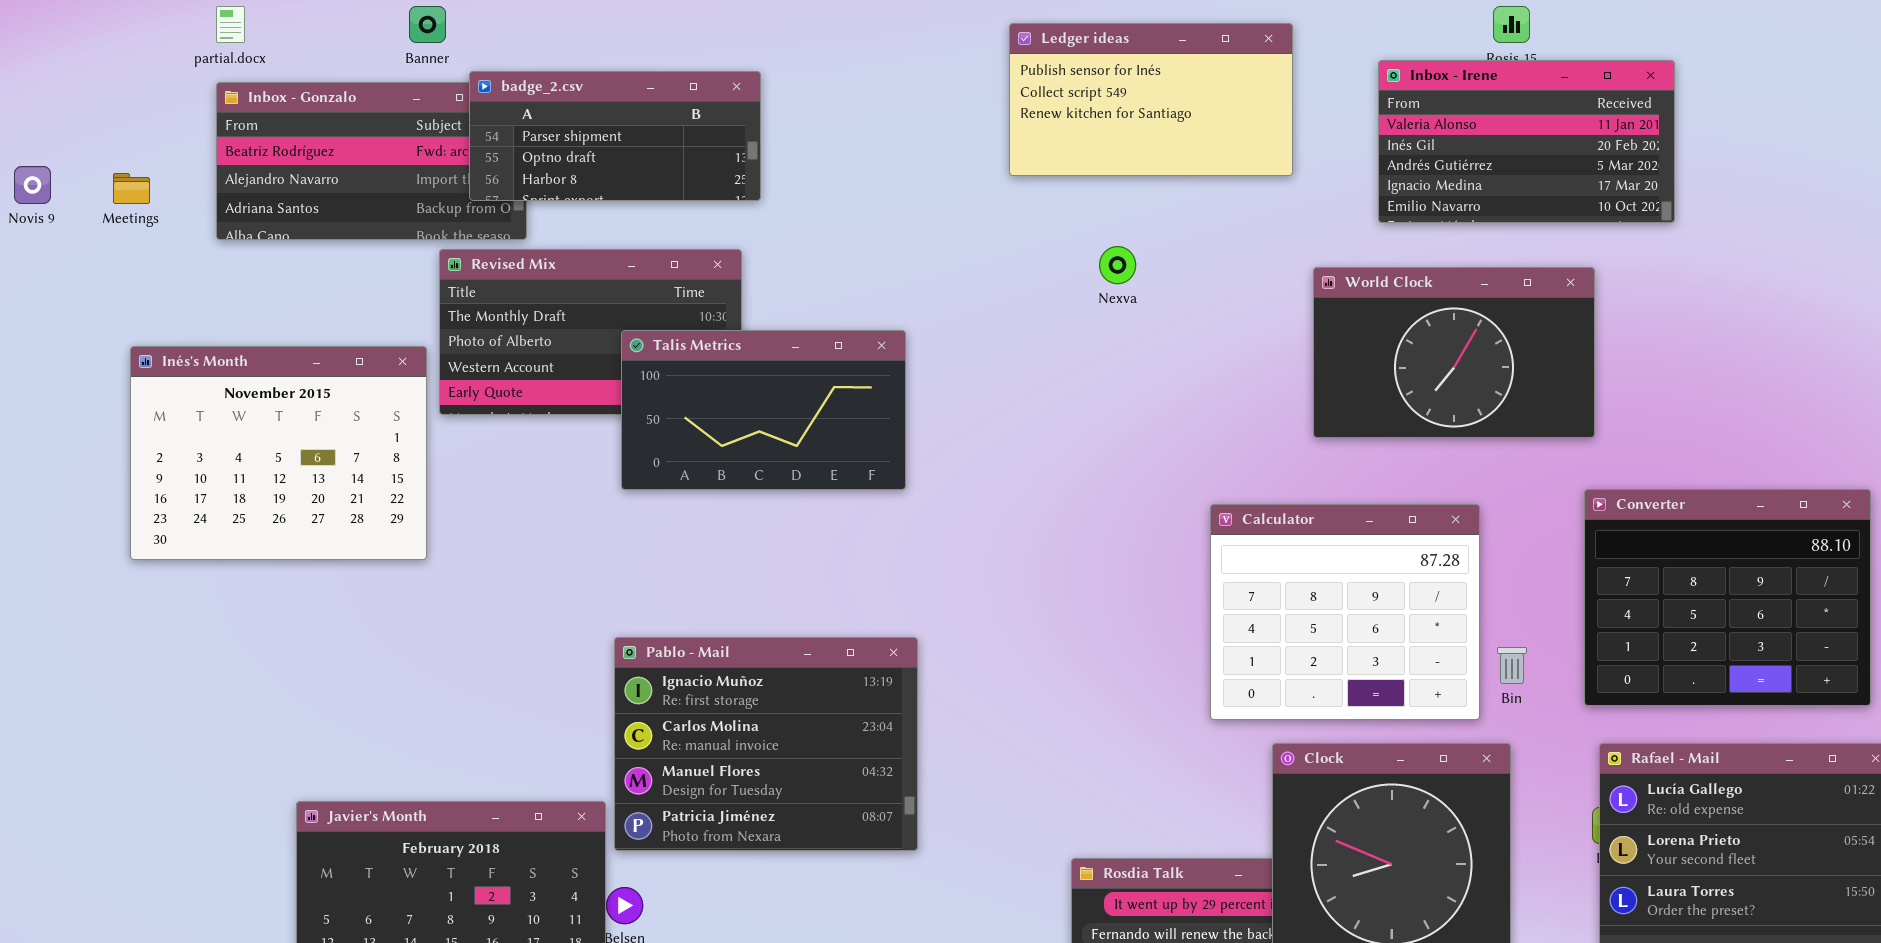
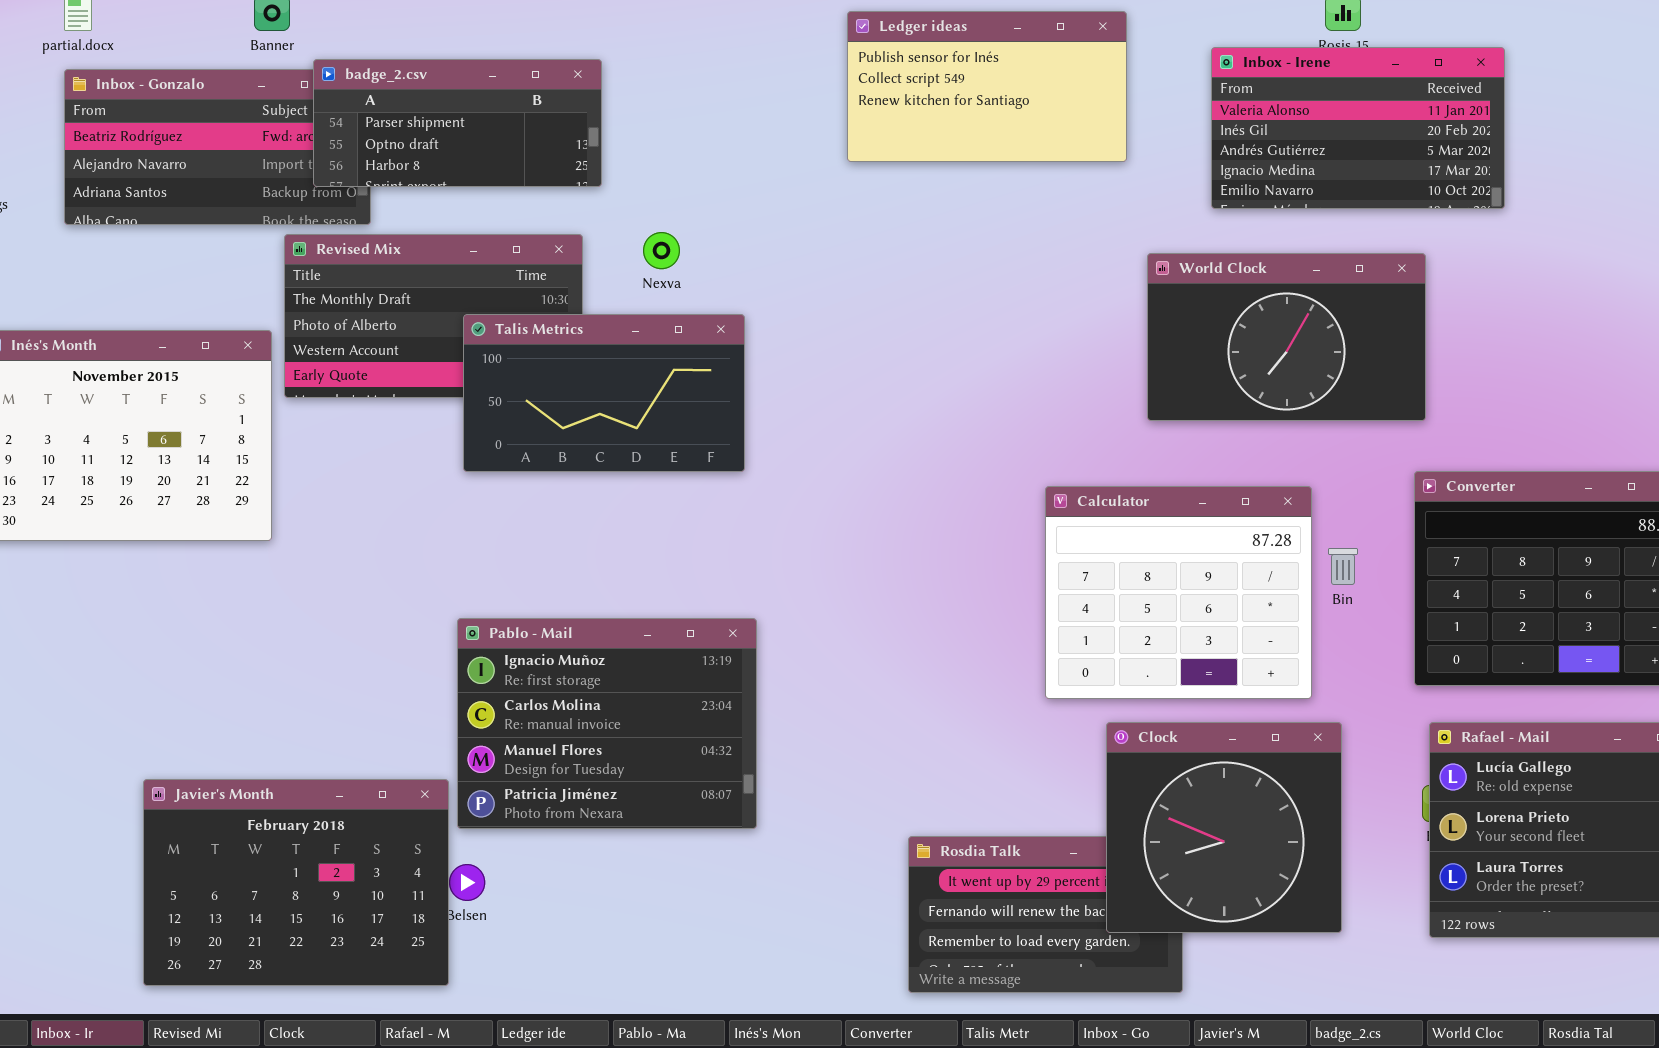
Nexva: [1099,246,1136,284] -> [643,232,680,269], moved
Bin: [1497,647,1527,684] -> [1328,548,1358,585], moved

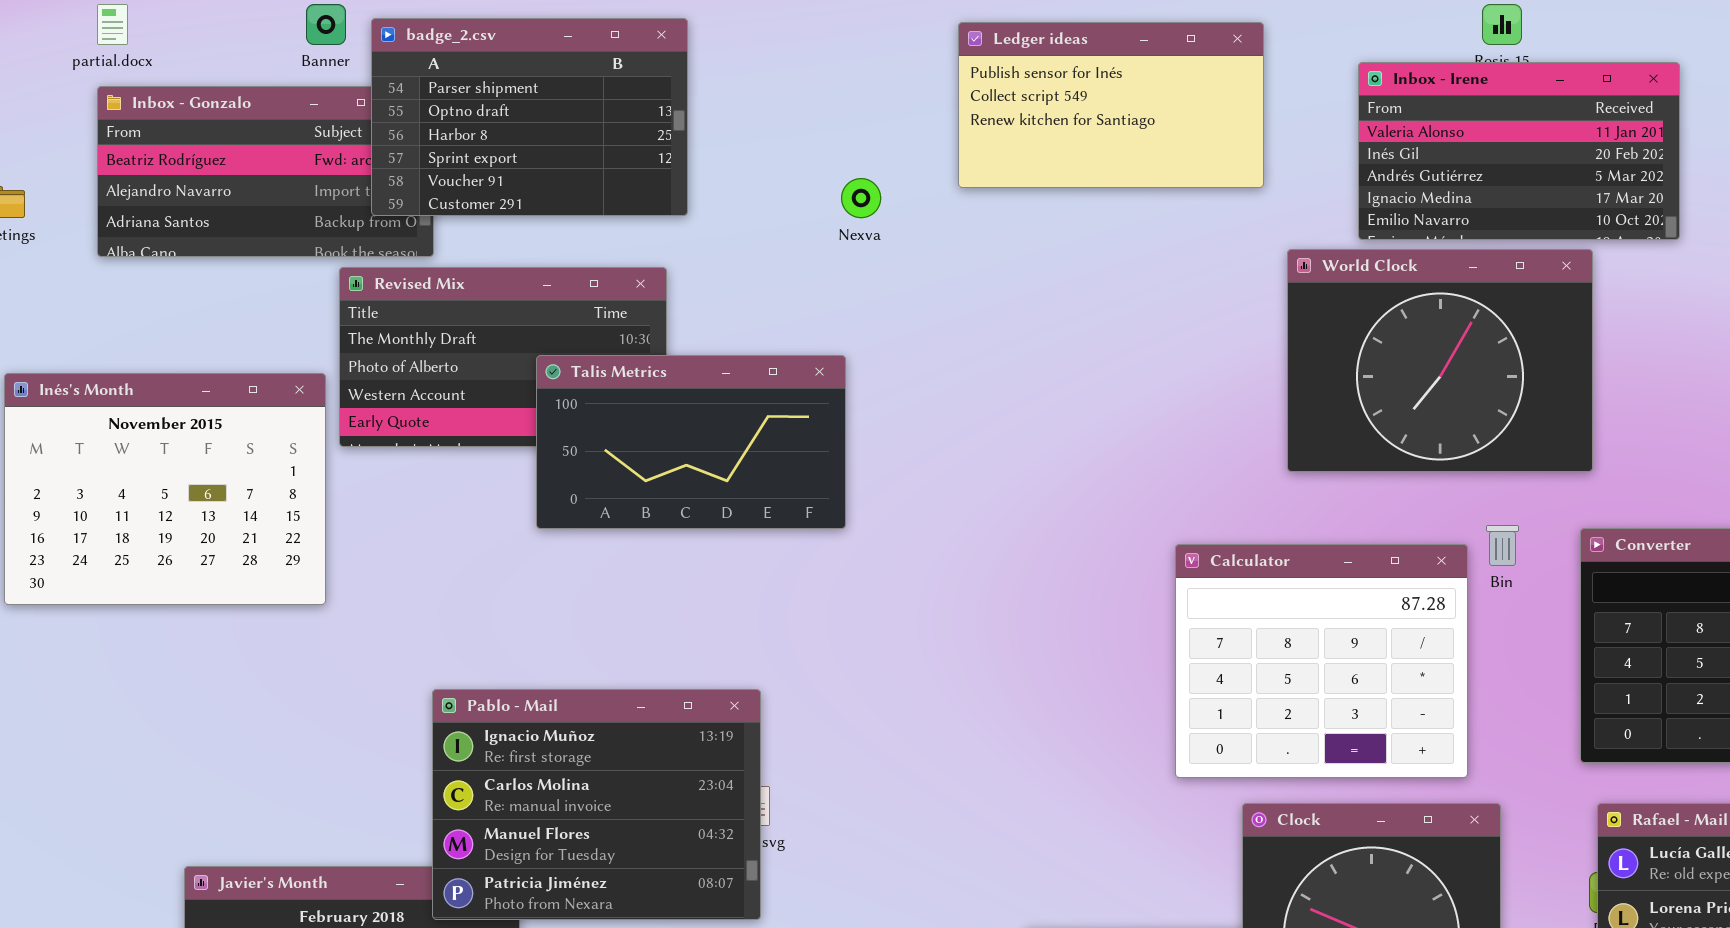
badge_2.csv: [313,59,602,187] -> [371,18,688,216], resized
Nexva: [643,232,680,269] -> [841,178,881,218], moved
World Clock: [1147,253,1426,421] -> [1287,249,1593,472], resized
Bin: [1328,548,1358,585] -> [1486,525,1519,566], moved
Pablo - Mail: [457,618,757,829] -> [432,689,761,920], moved

